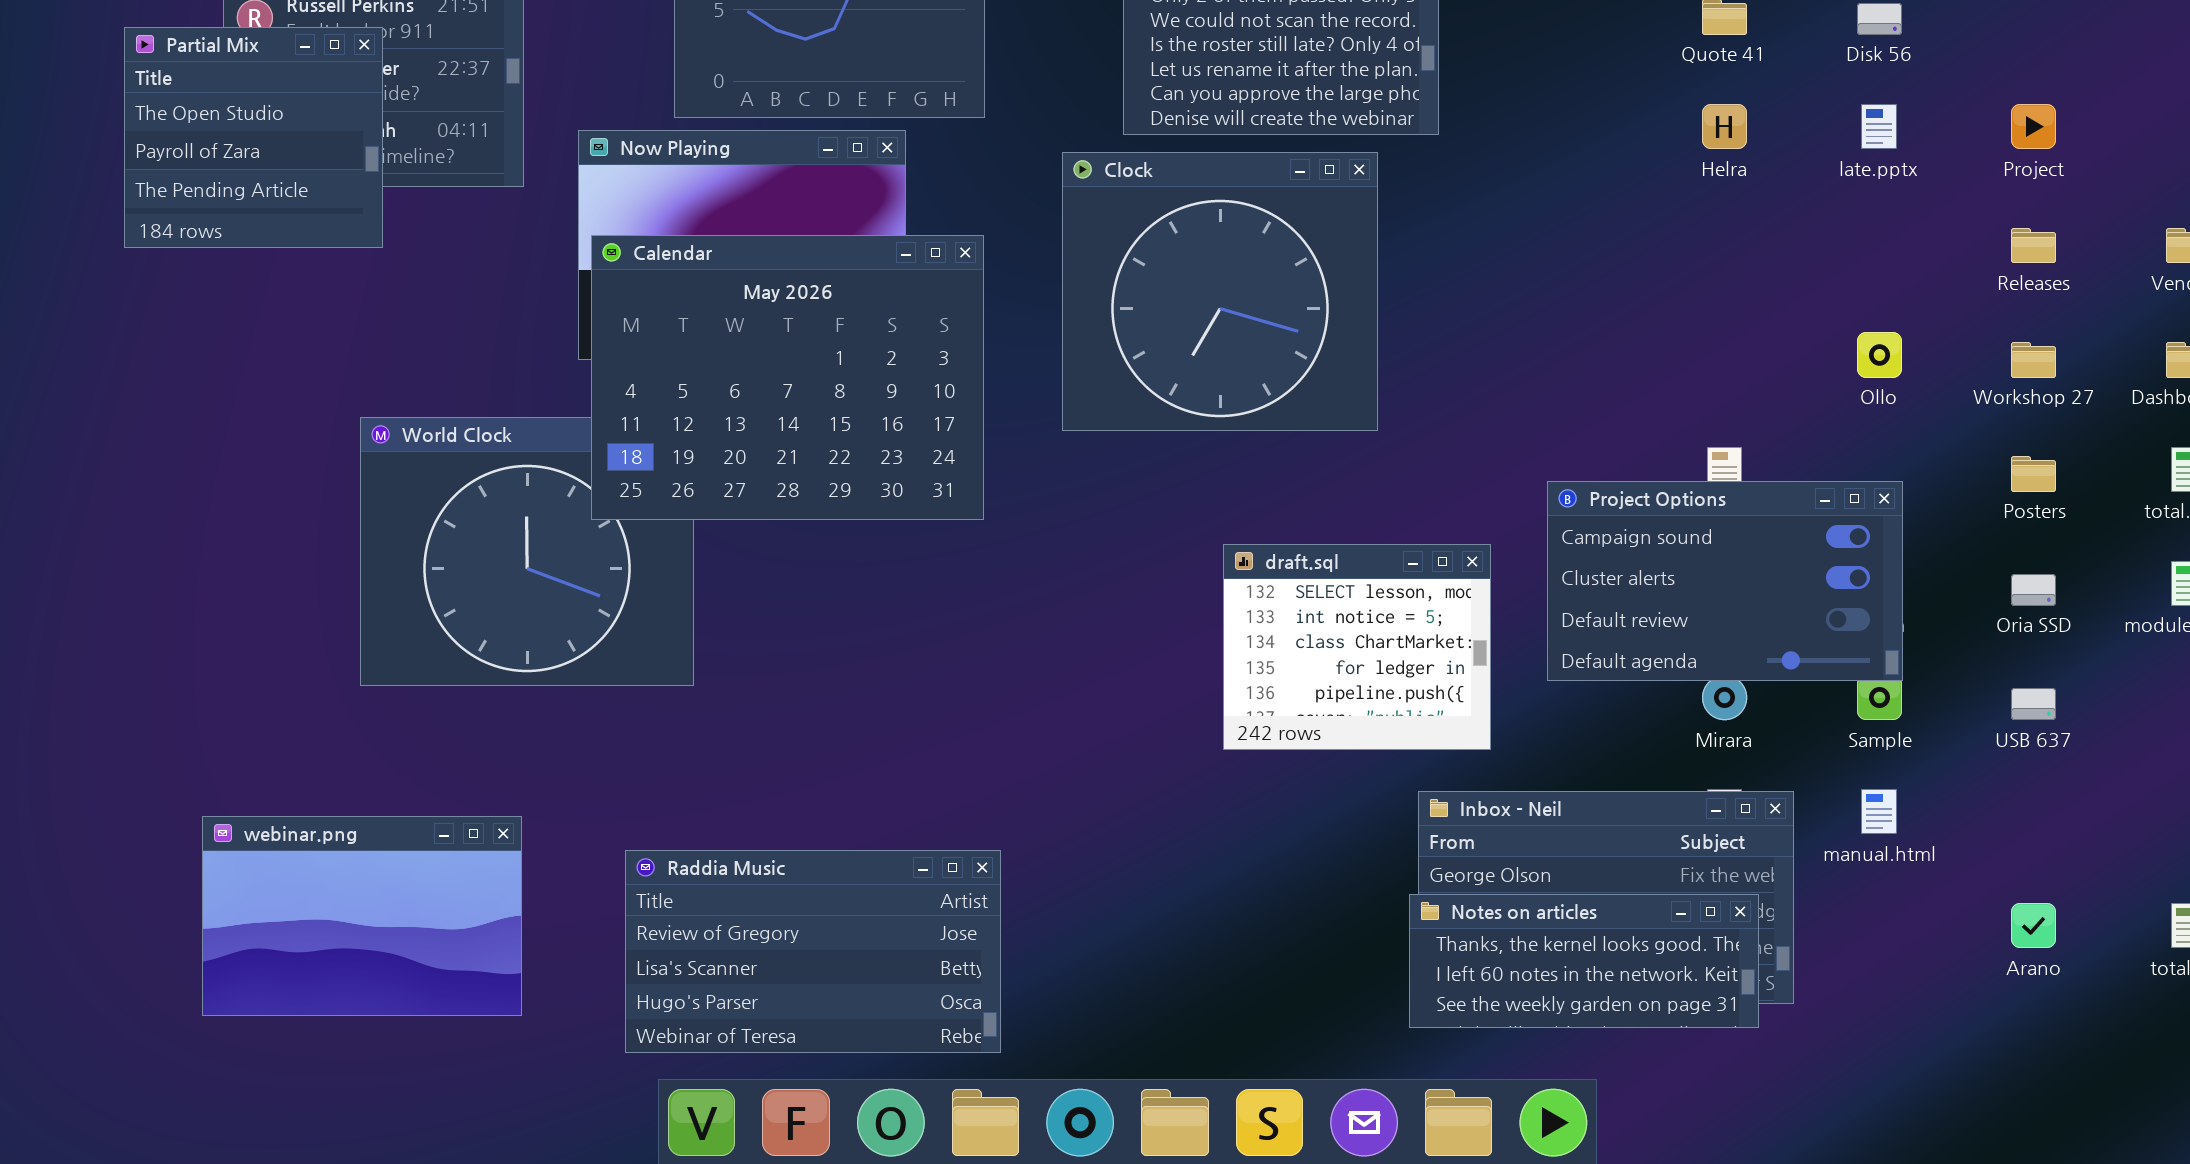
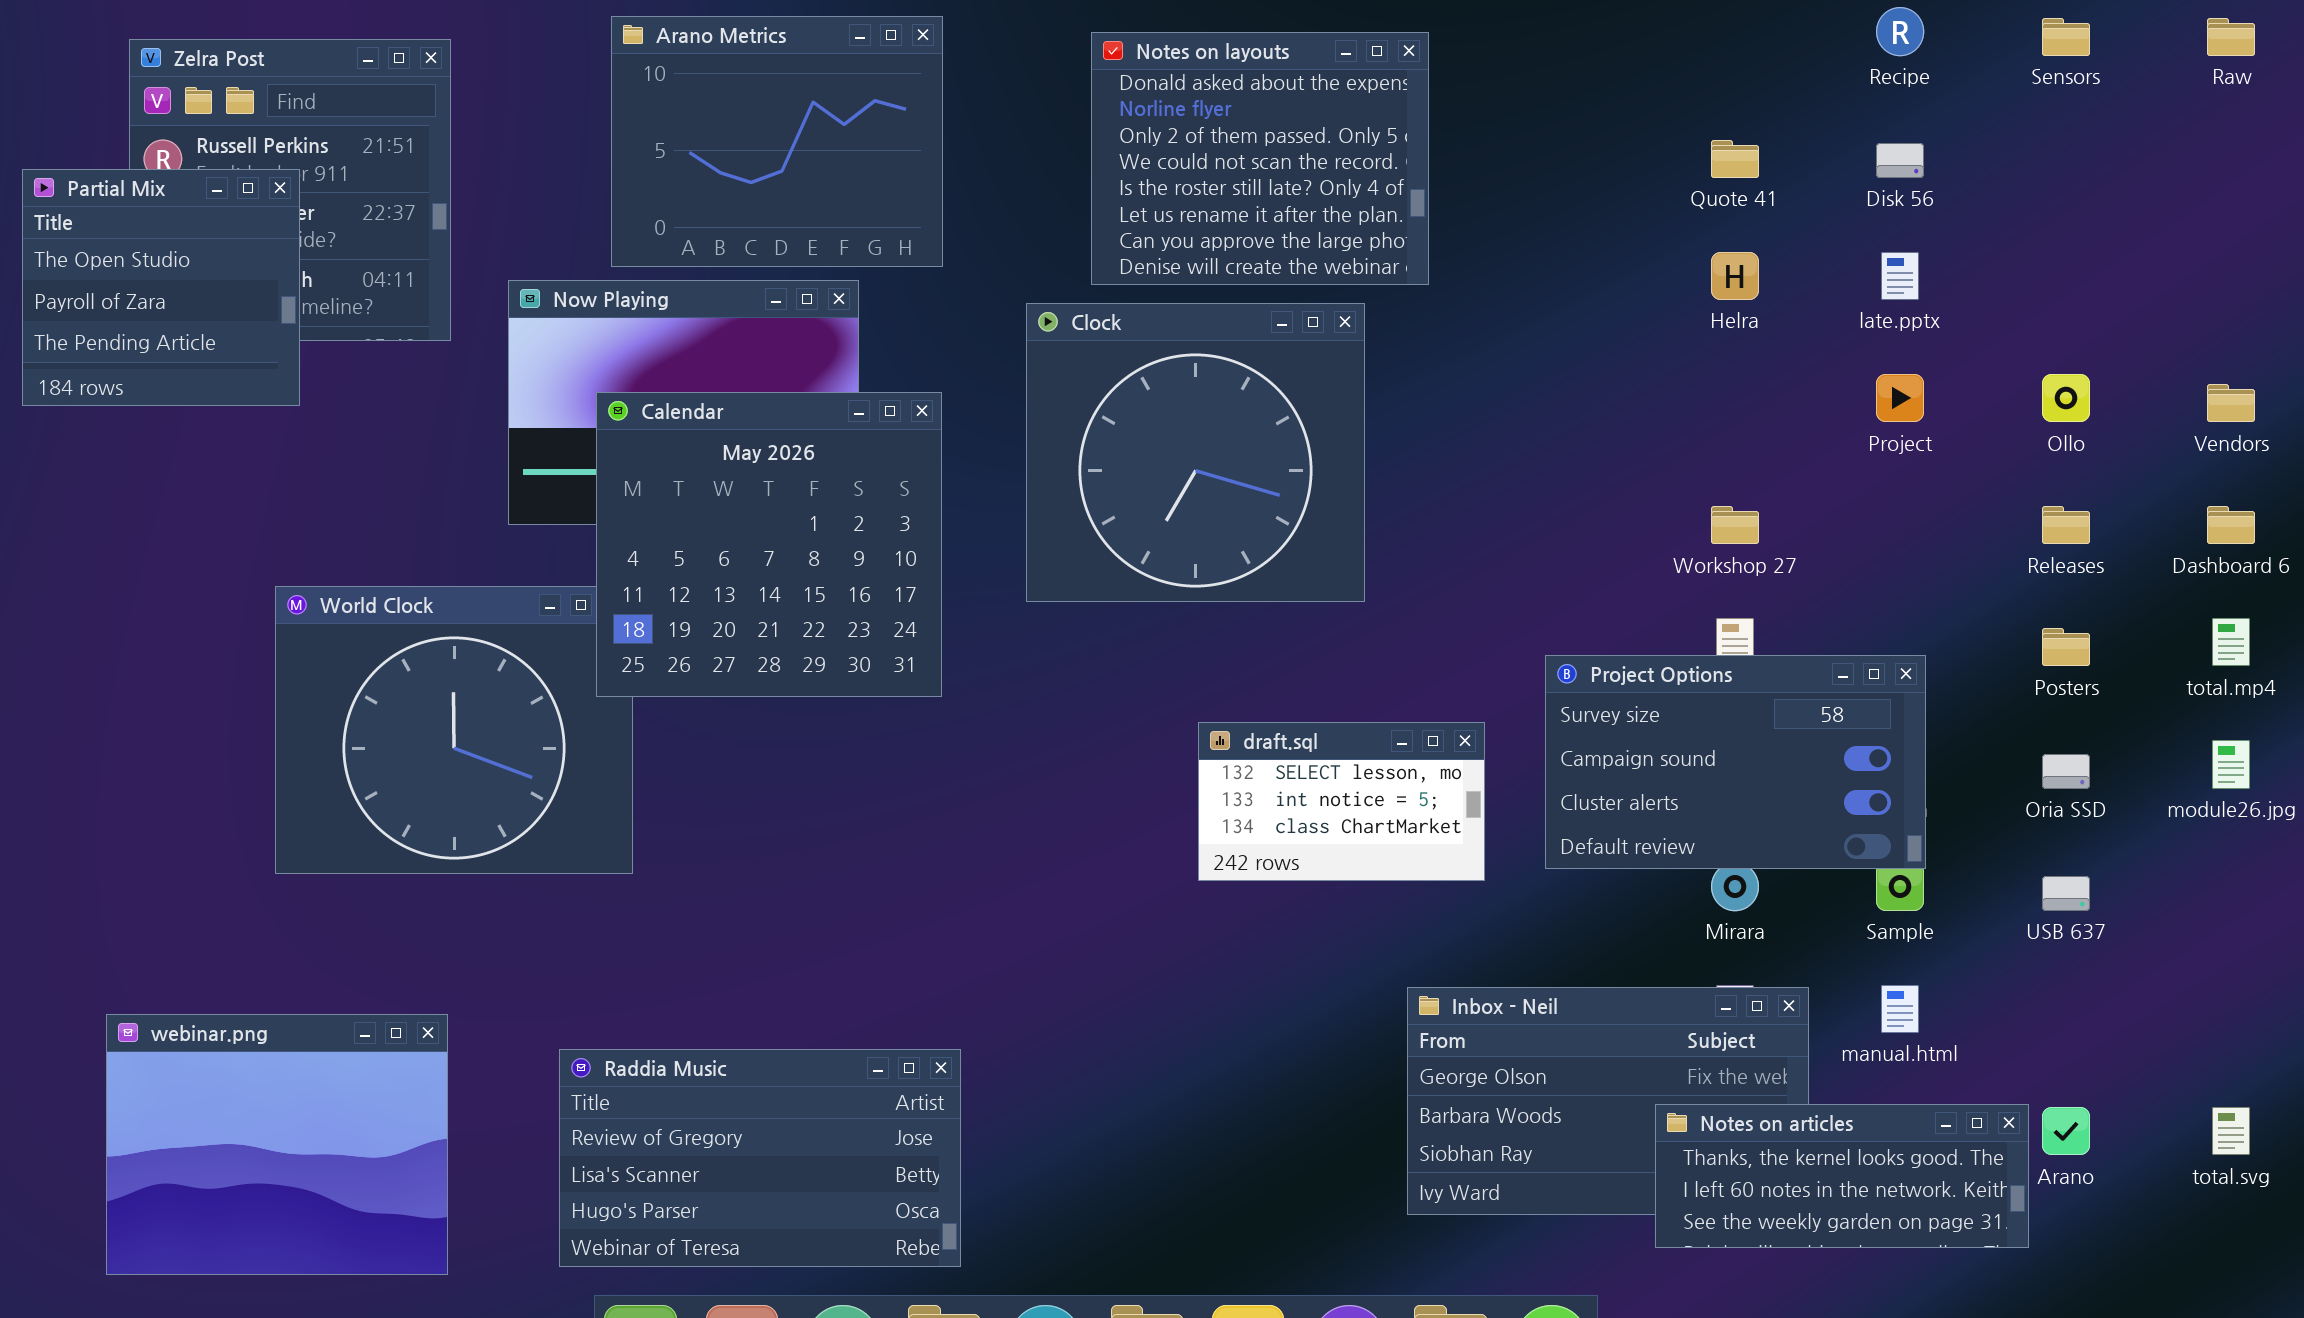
Project: [2011,104,2056,149] -> [1876,374,1924,422], moved
Releases: [2011,228,2056,263] -> [2042,506,2090,544], moved
Calendar: [591,235,984,520] -> [596,392,942,697], resized
Ollo: [1857,332,1902,378] -> [2042,374,2090,422], moved
Workshop 27: [2011,342,2056,378] -> [1711,506,1759,544], moved
Project Options: [1547,481,1903,681] -> [1545,655,1926,869], scrolled up 1 row
draft.sql: [1223,544,1491,750] -> [1198,722,1485,881], resized
webinar.png: [202,816,522,1016] -> [106,1014,448,1275], resized
Notes on articles: [1409,894,1759,1028] -> [1655,1104,2029,1248], moved

